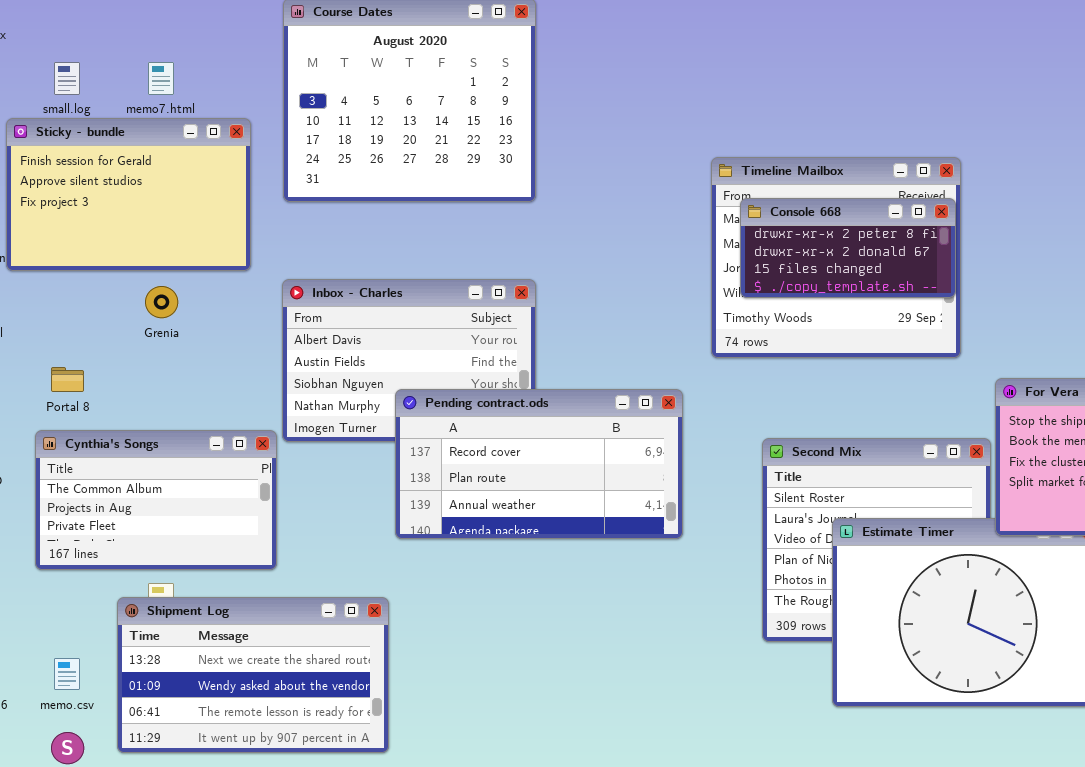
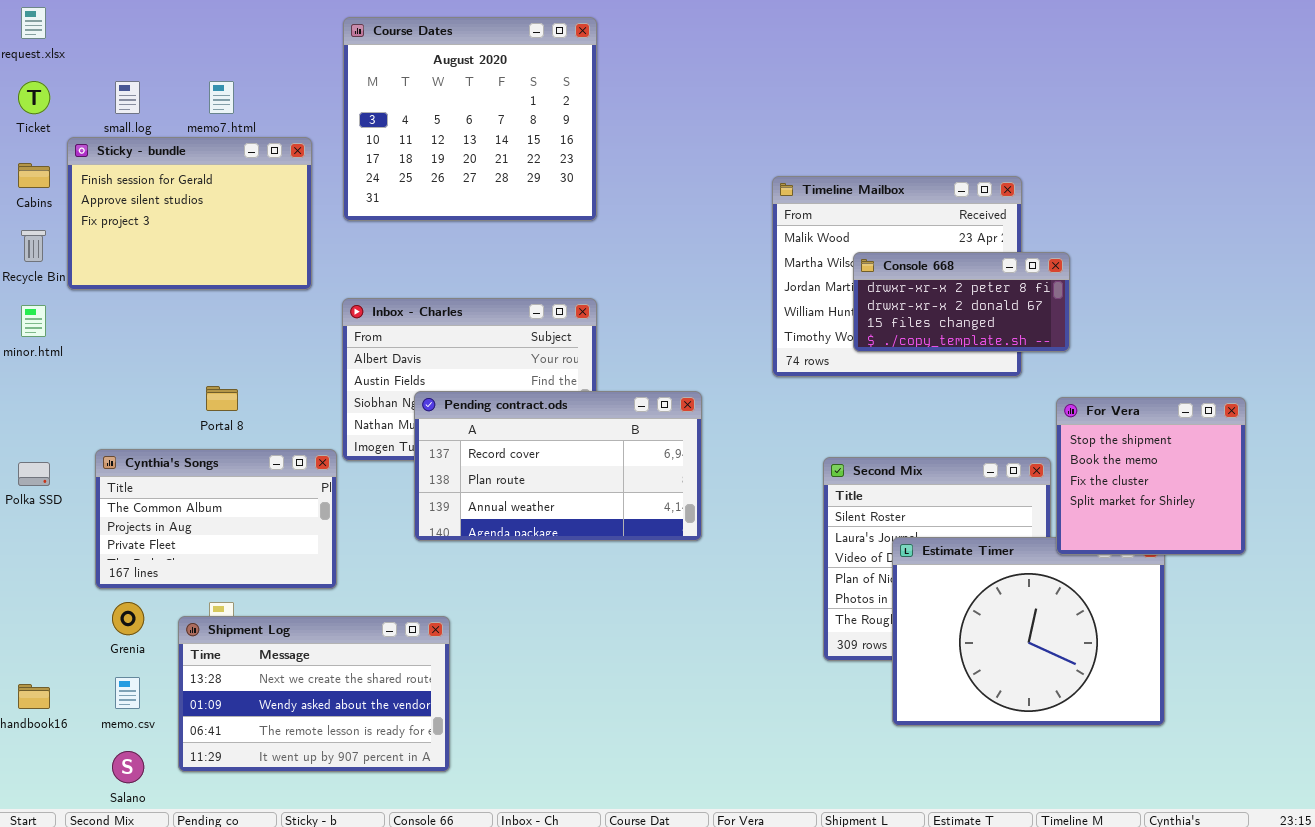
Console 668: [740,198,956,298] -> [853,252,1070,352], moved
Grenia: [145,286,178,318] -> [112,602,144,635], moved
Portal 8: [51,367,84,392] -> [206,386,238,411], moved
Pending contract.ods: [395,389,683,539] -> [414,391,702,541], moved

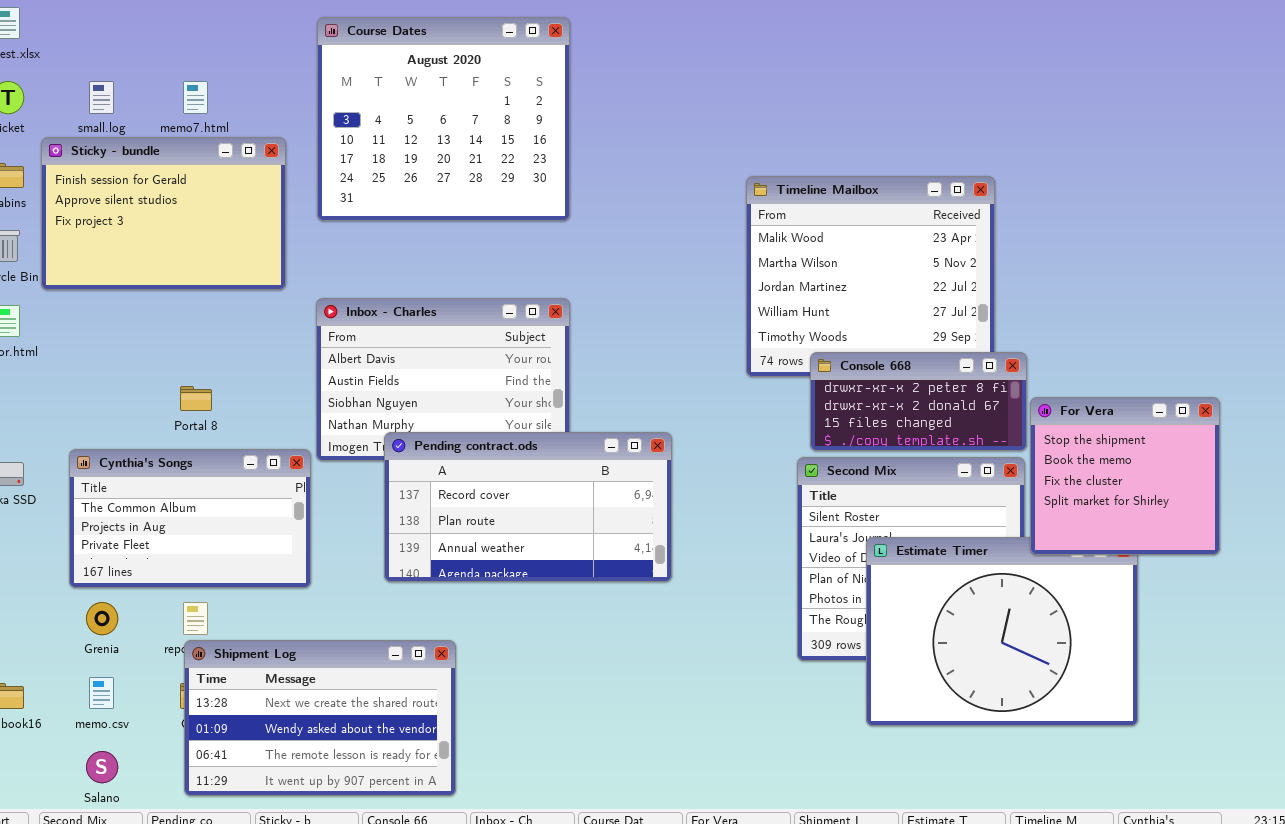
Console 668: [853,252,1070,352] -> [810,352,1027,451], moved
Pending contract.ods: [414,391,702,541] -> [384,432,672,582], moved
Shipment Log: [178,616,450,772] -> [184,640,456,796], moved

